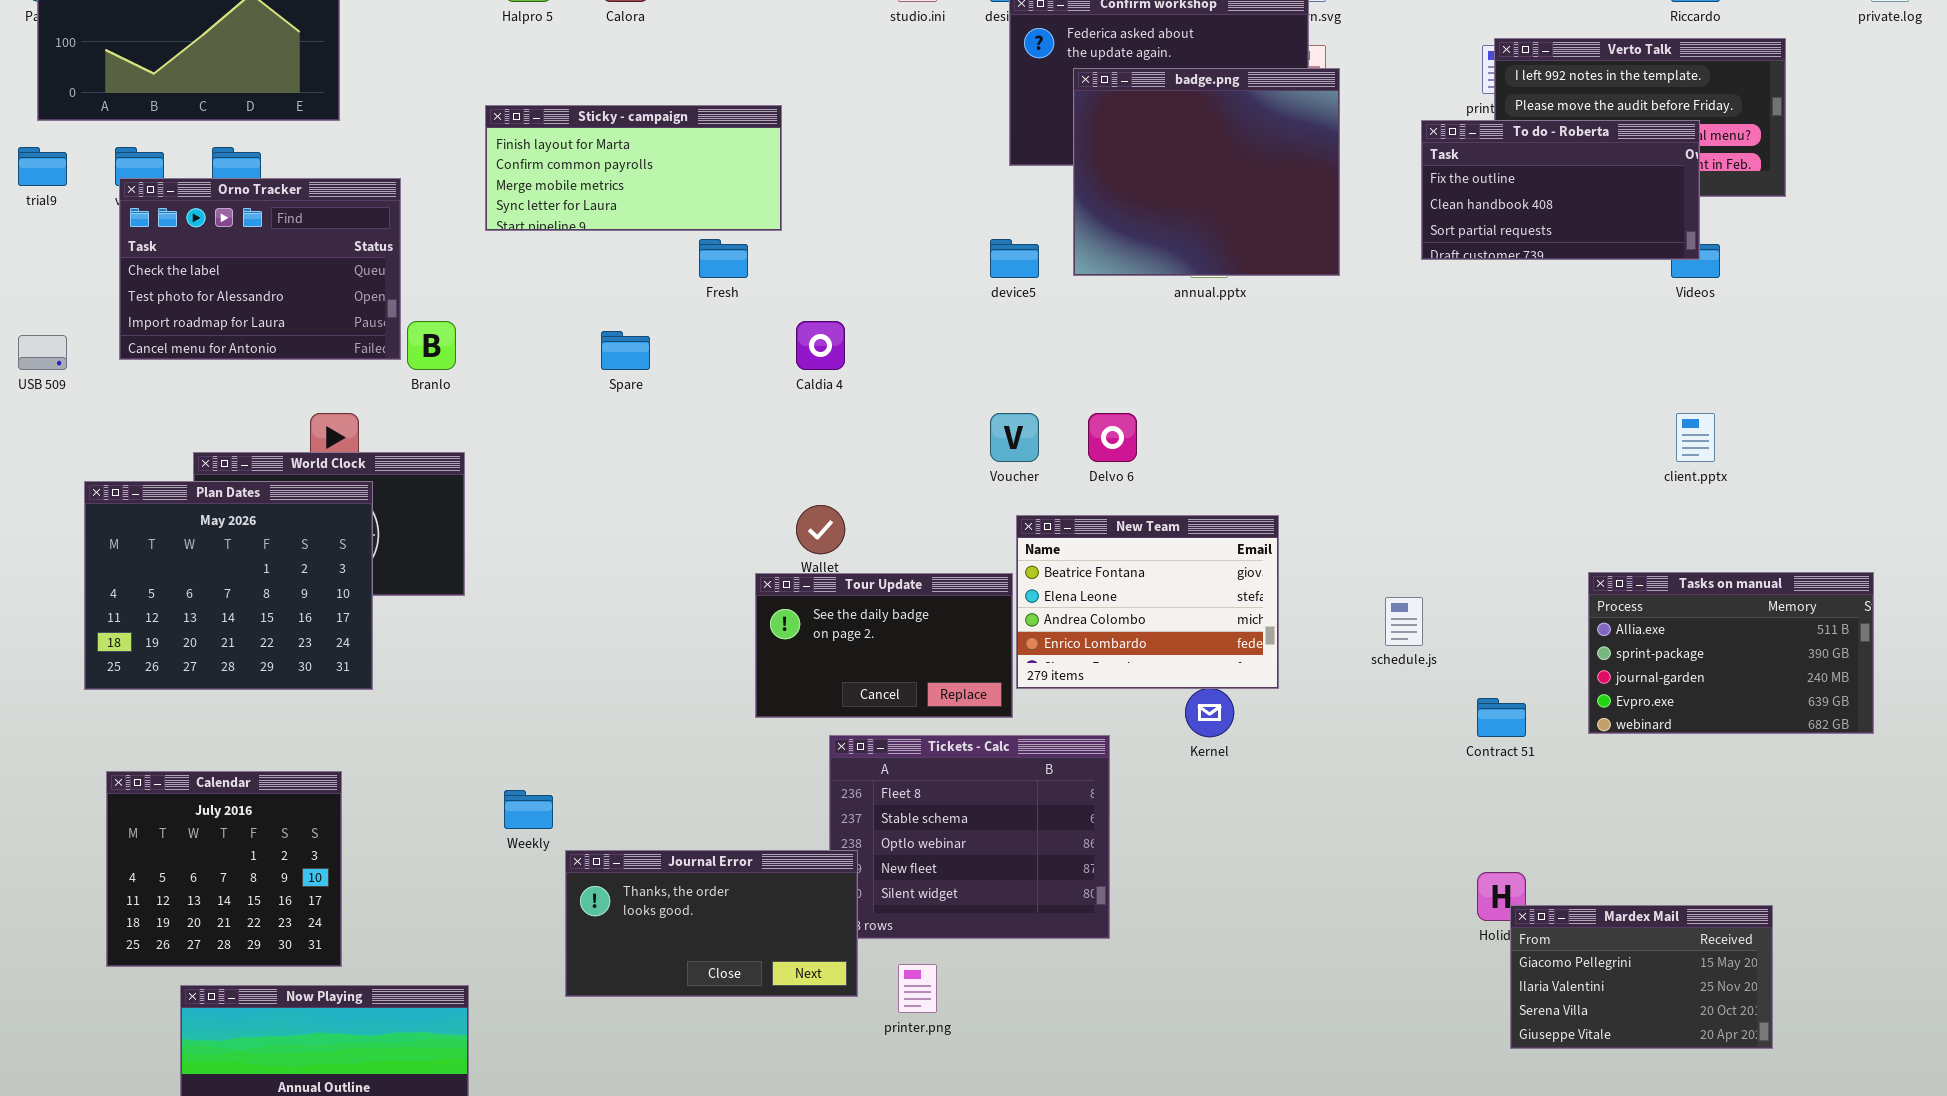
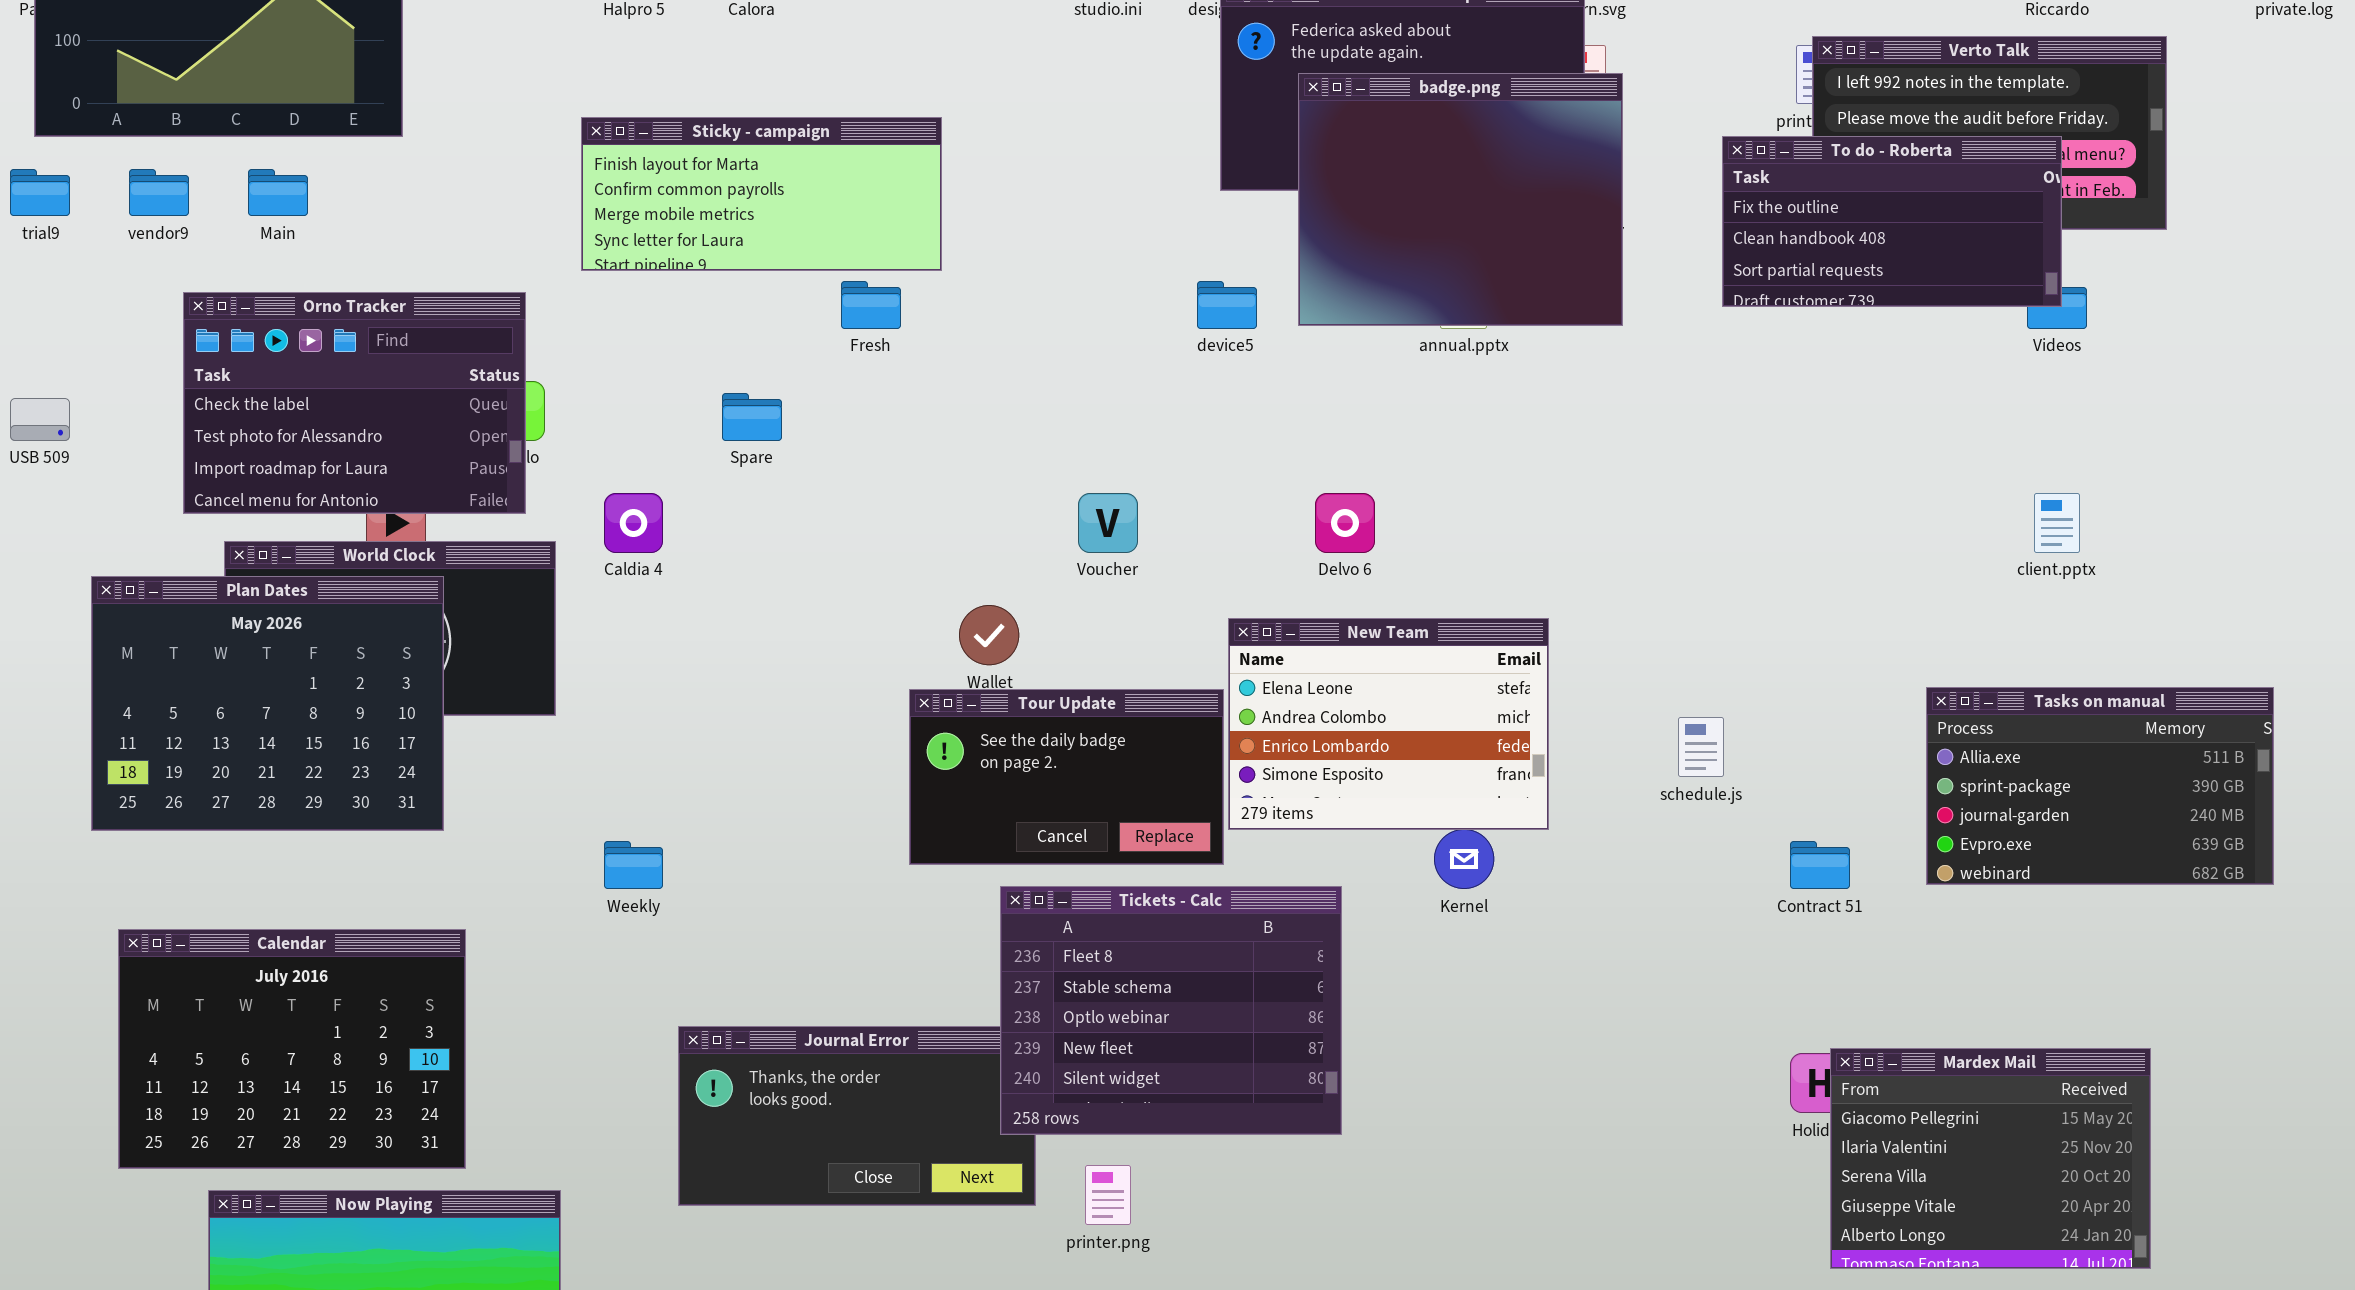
Orno Tracker: [119,178,401,360] -> [183,292,526,514], moved
Caldia 4: [796,321,845,370] -> [604,493,663,553], moved
Voucher: [990,413,1039,462] -> [1078,493,1138,553], moved
New Team: [1016,515,1279,689] -> [1228,618,1549,830], scrolled down 1 row
Tickets - Calc: [829,735,1110,939] -> [1000,886,1342,1135], raised
Calendar: [106,771,342,967] -> [118,929,466,1169], resized
Weekly: [504,790,553,829] -> [604,841,663,889], moved
Mardex Mail: [1510,905,1773,1049] -> [1830,1048,2151,1269], resized

